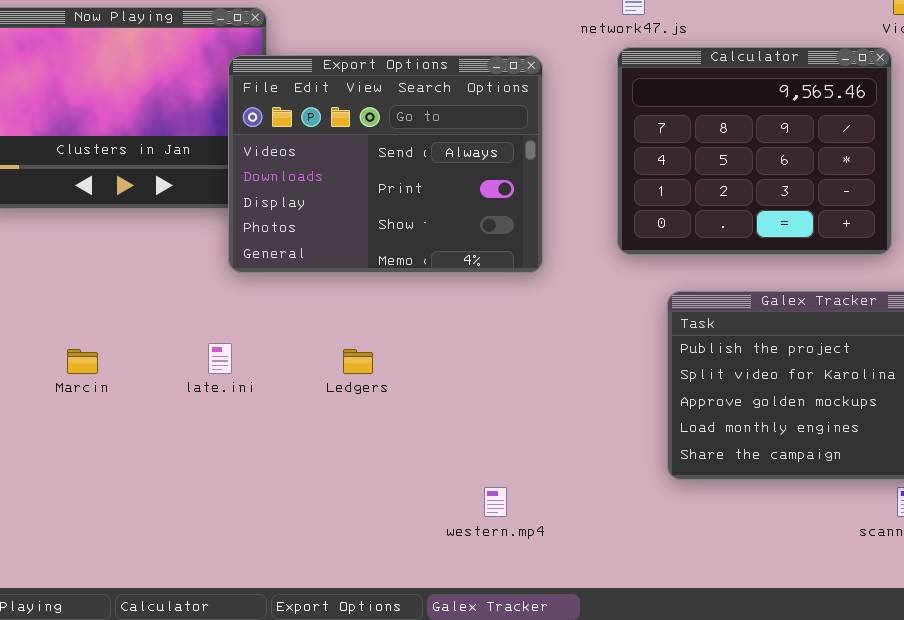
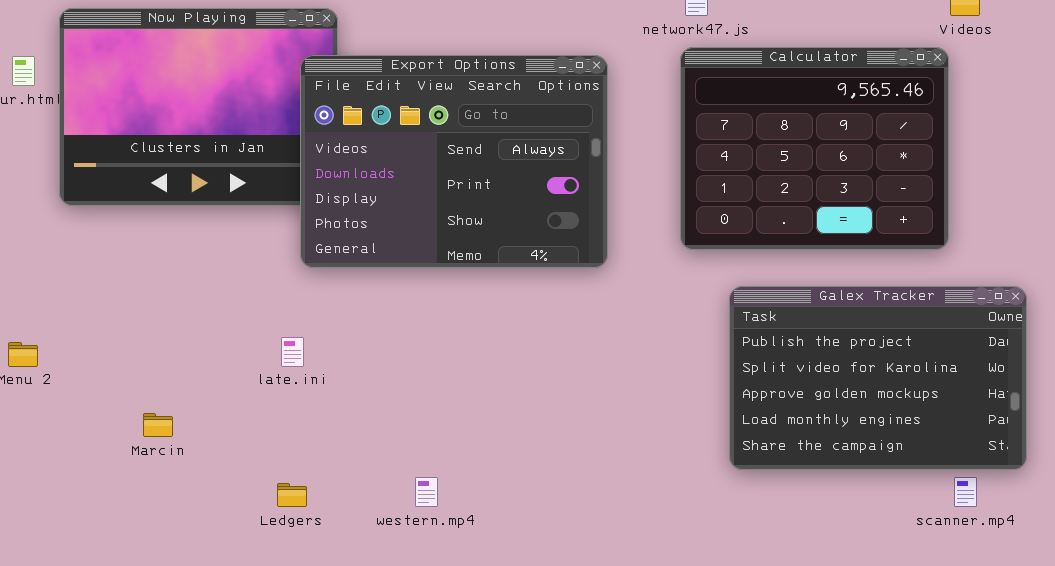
Marcin: [67,349,98,374] -> [143,413,173,437], moved
Ledgers: [343,349,373,374] -> [277,483,307,507], moved
western.mp4: [484,487,507,517] -> [415,477,438,507], moved

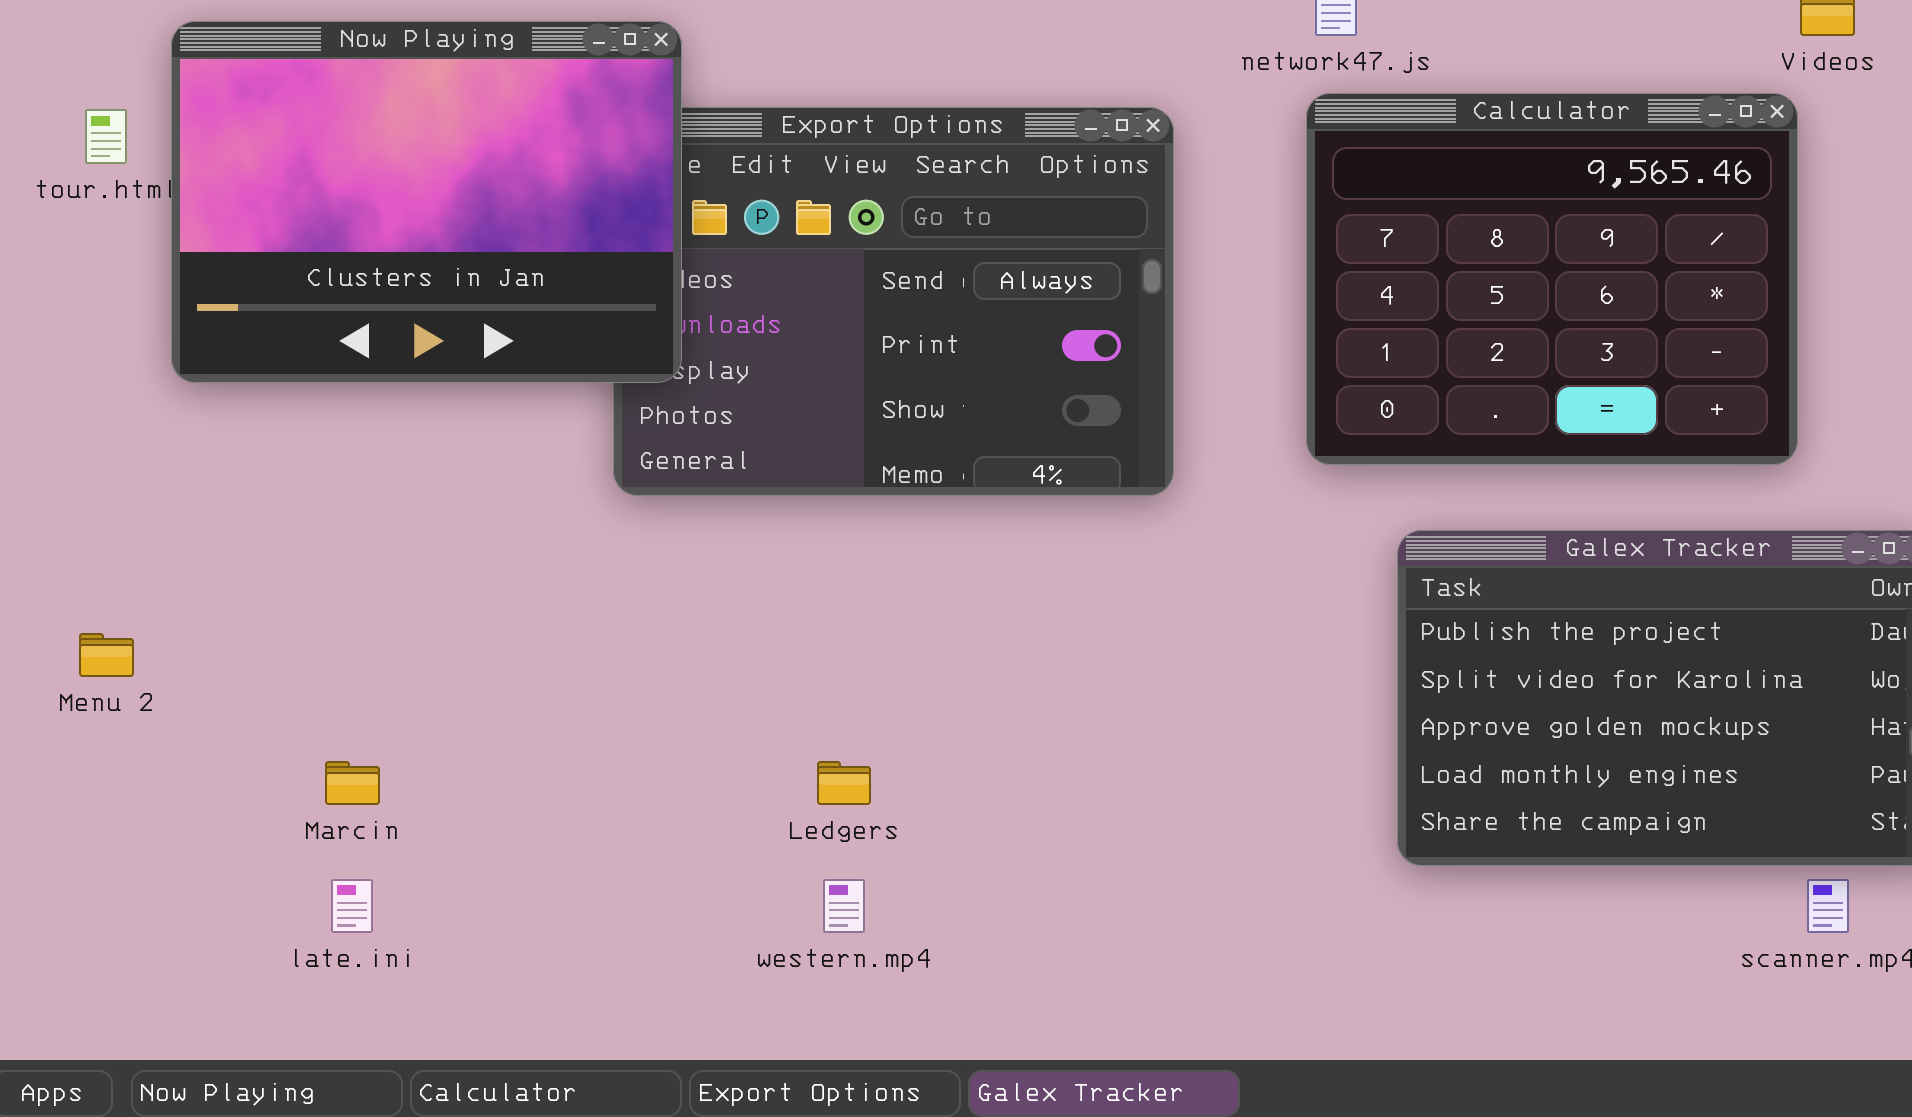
Now Playing: [59,8,338,206] -> [171,21,682,383], raised
late.ini: [281,337,304,367] -> [331,879,373,933], moved
Ledgers: [277,483,307,507] -> [817,761,871,805], moved

